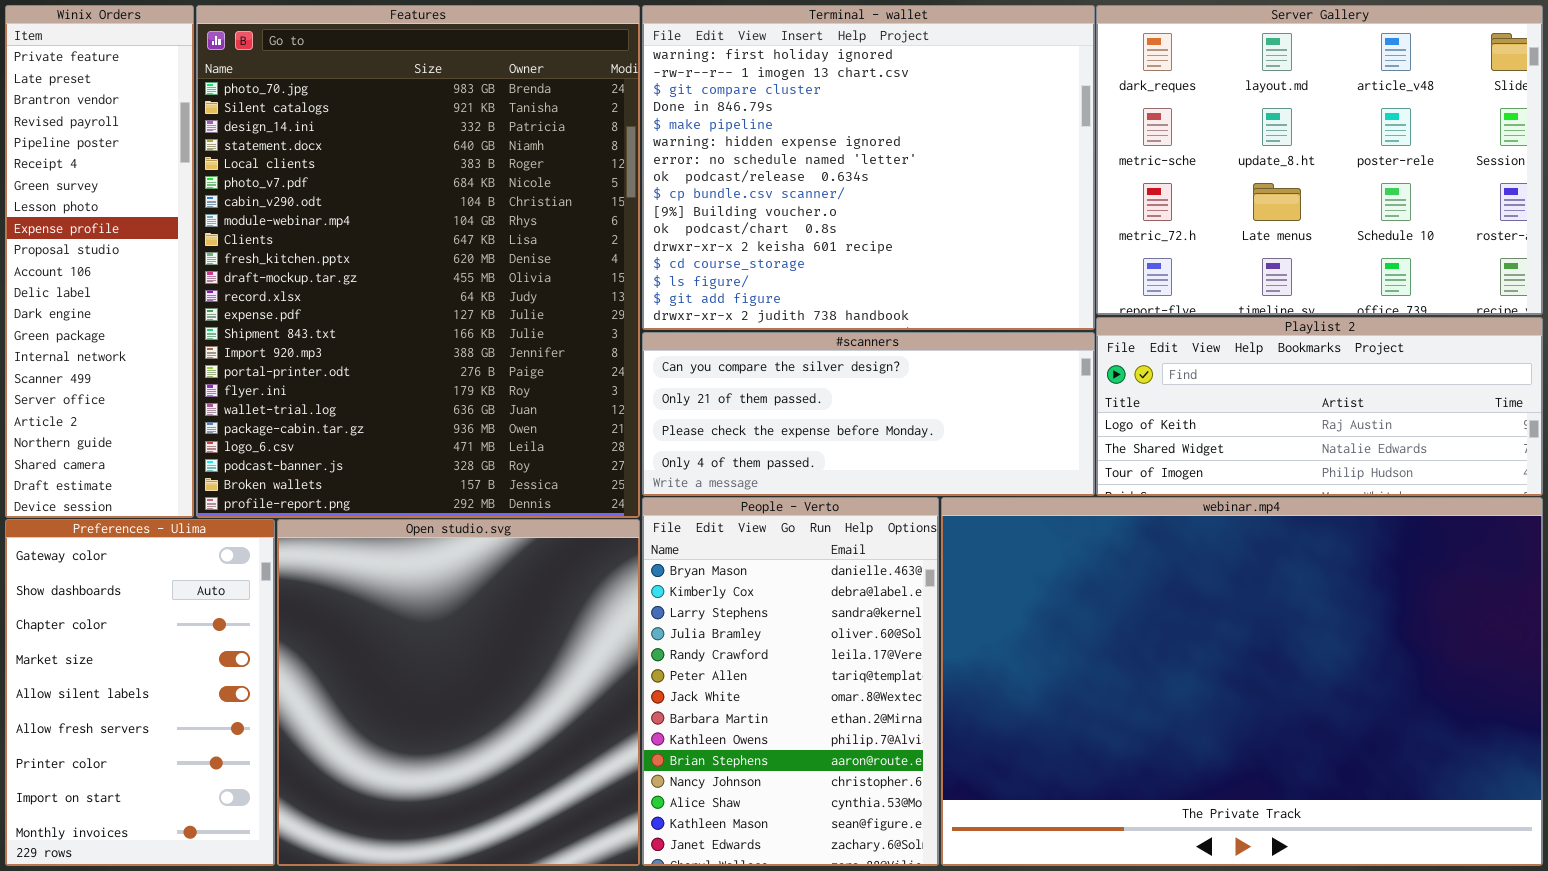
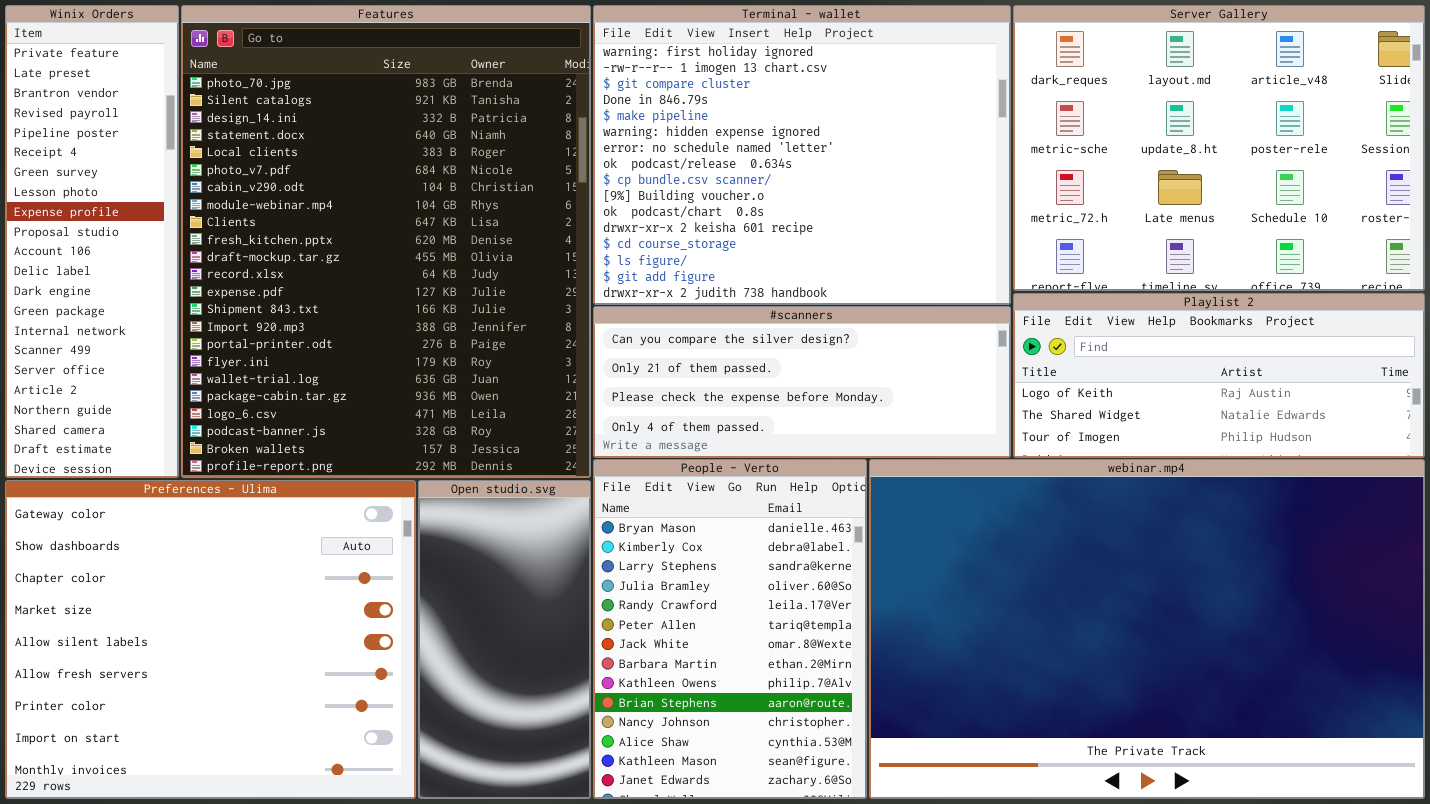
Preferences - Ulima: [5,519,275,866] -> [5,480,416,799], resized
Open studio.svg: [277,519,640,866] -> [418,480,591,799], resized

